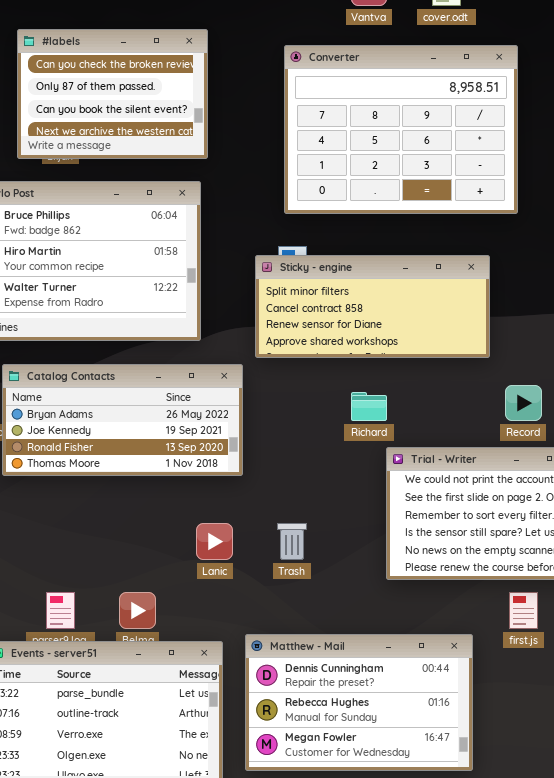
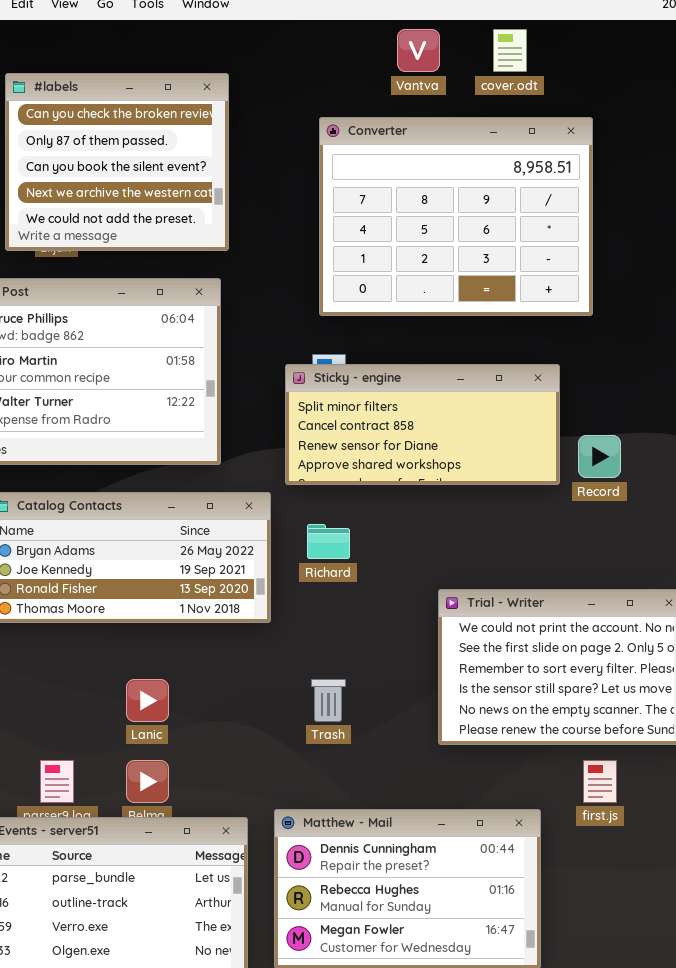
#labels: [17,29,208,159] -> [5,73,229,251], resized
Record: [505,385,542,421] -> [578,435,621,478], moved
Richard: [351,392,387,421] -> [307,524,350,559], moved
Lanic: [196,523,233,560] -> [126,679,169,722], moved

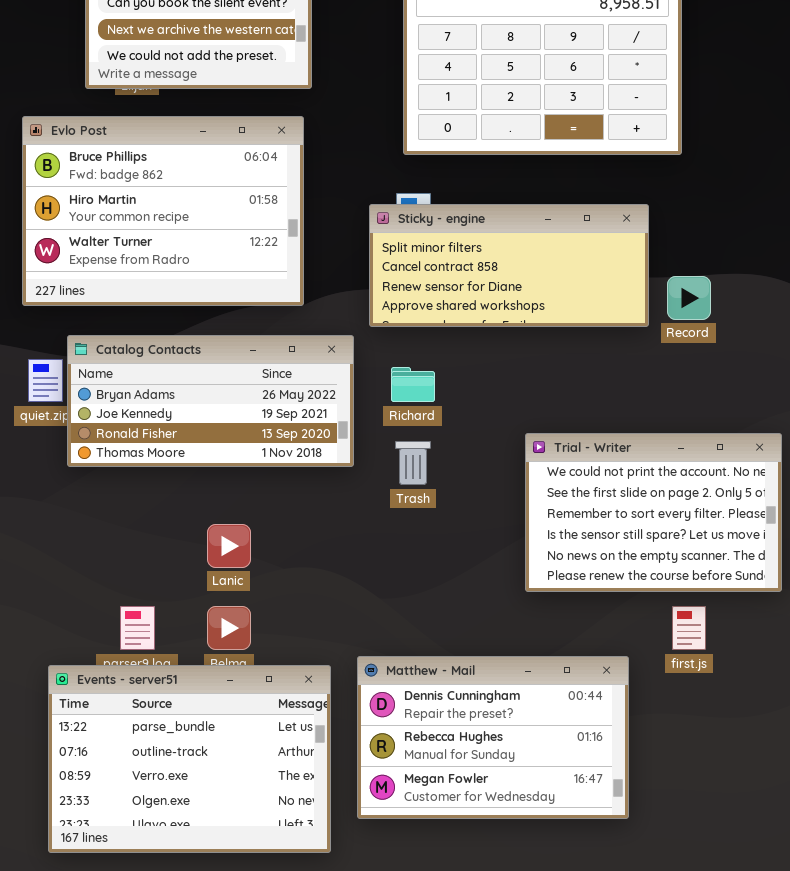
Trash: [311,679,346,722] -> [395,441,431,485], moved

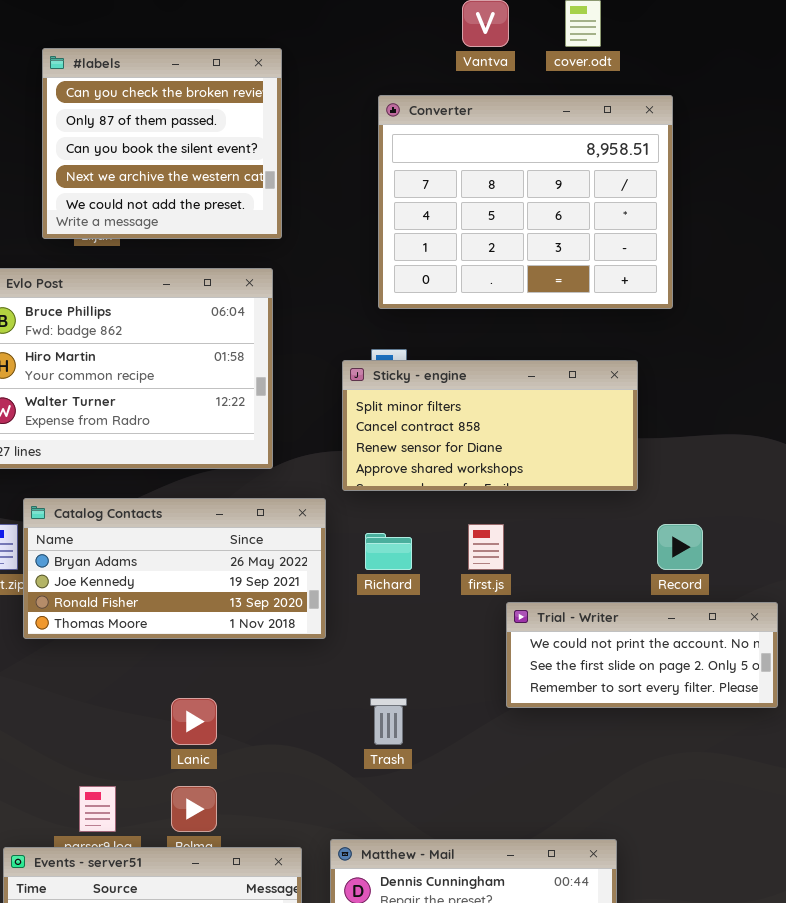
Record: [667,276,711,320] -> [657,524,703,570], moved
Trial - Writer: [525,433,782,592] -> [506,602,778,708], resized
Trash: [395,441,431,485] -> [370,698,407,745], moved
first.js: [672,606,706,650] -> [468,524,504,570], moved

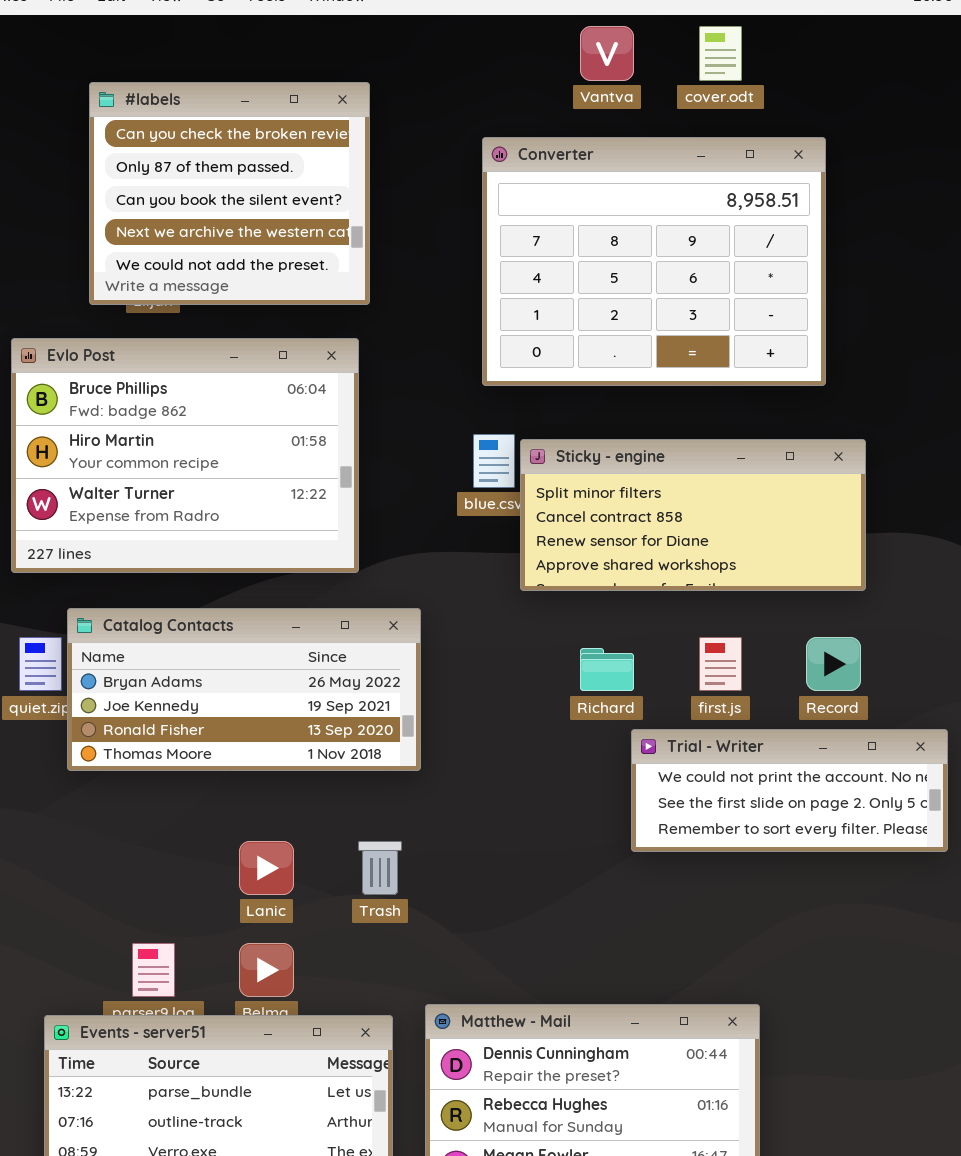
Sticky - engine: [342,360,638,491] -> [520,439,866,591], moved
first.js: [468,524,504,570] -> [699,637,742,691], moved
Richard: [365,533,412,570] -> [580,648,634,691], moved
Trash: [370,698,407,745] -> [358,841,402,895], moved

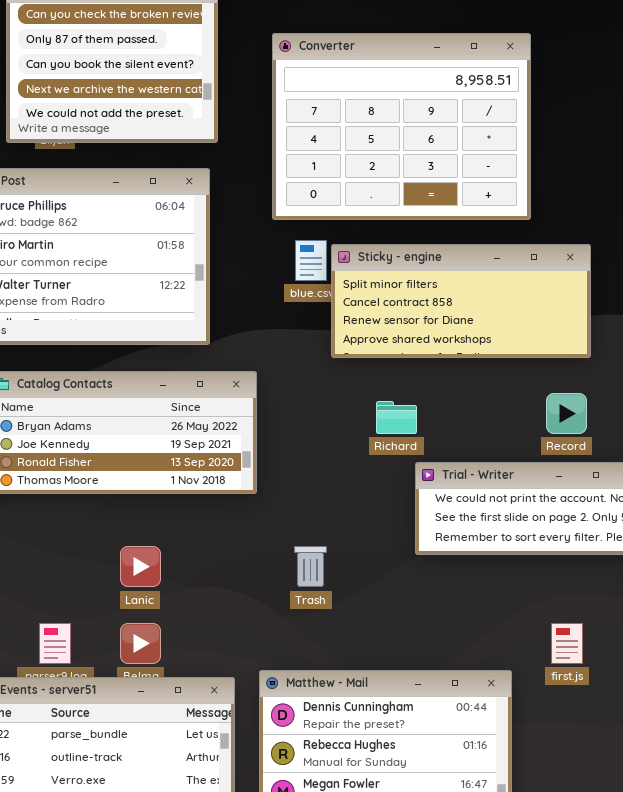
Converter: [482,137,826,386] -> [272,33,531,220], moved
first.js: [699,637,742,691] -> [551,623,583,664], moved
Trash: [358,841,402,895] -> [294,546,327,587], moved

